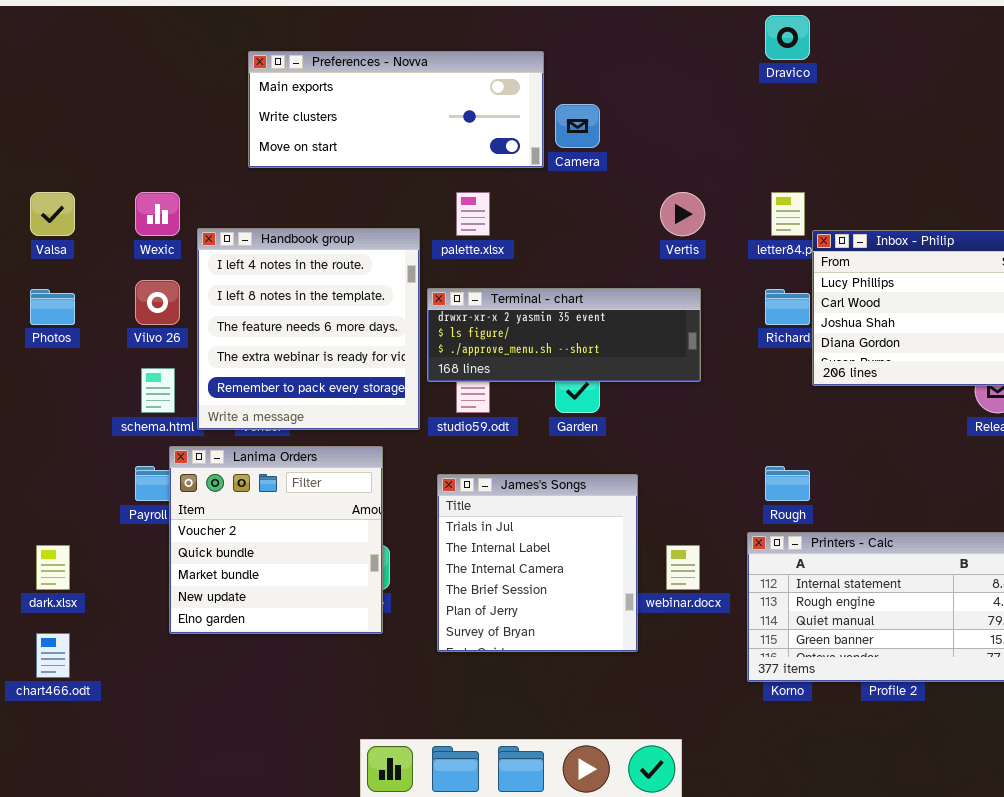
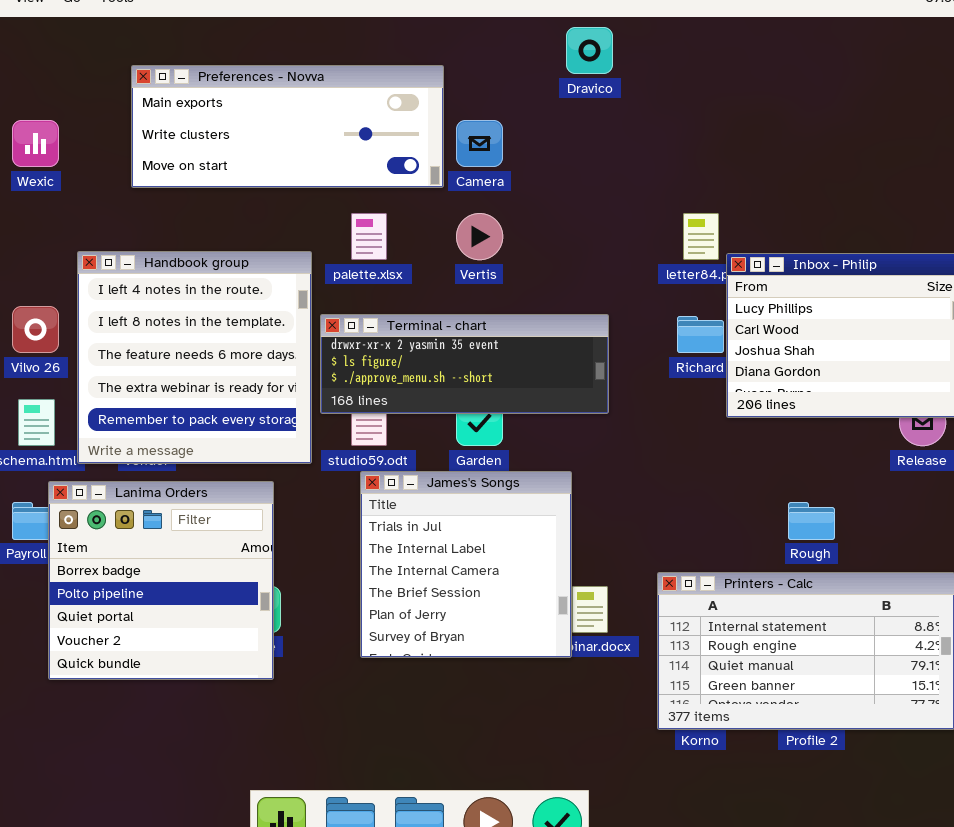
Dravico: [765,15,810,60] -> [566,27,613,74], moved
Wexic: [135,192,180,236] -> [12,120,59,167], moved
Vertis: [660,192,705,236] -> [456,213,503,260], moved
Lanima Orders: [169,446,383,634] -> [48,481,274,680], scrolled up 3 rows
Rough: [765,466,810,501] -> [788,502,835,540], moved
James's Songs: [437,474,638,652] -> [360,471,572,658], moved

